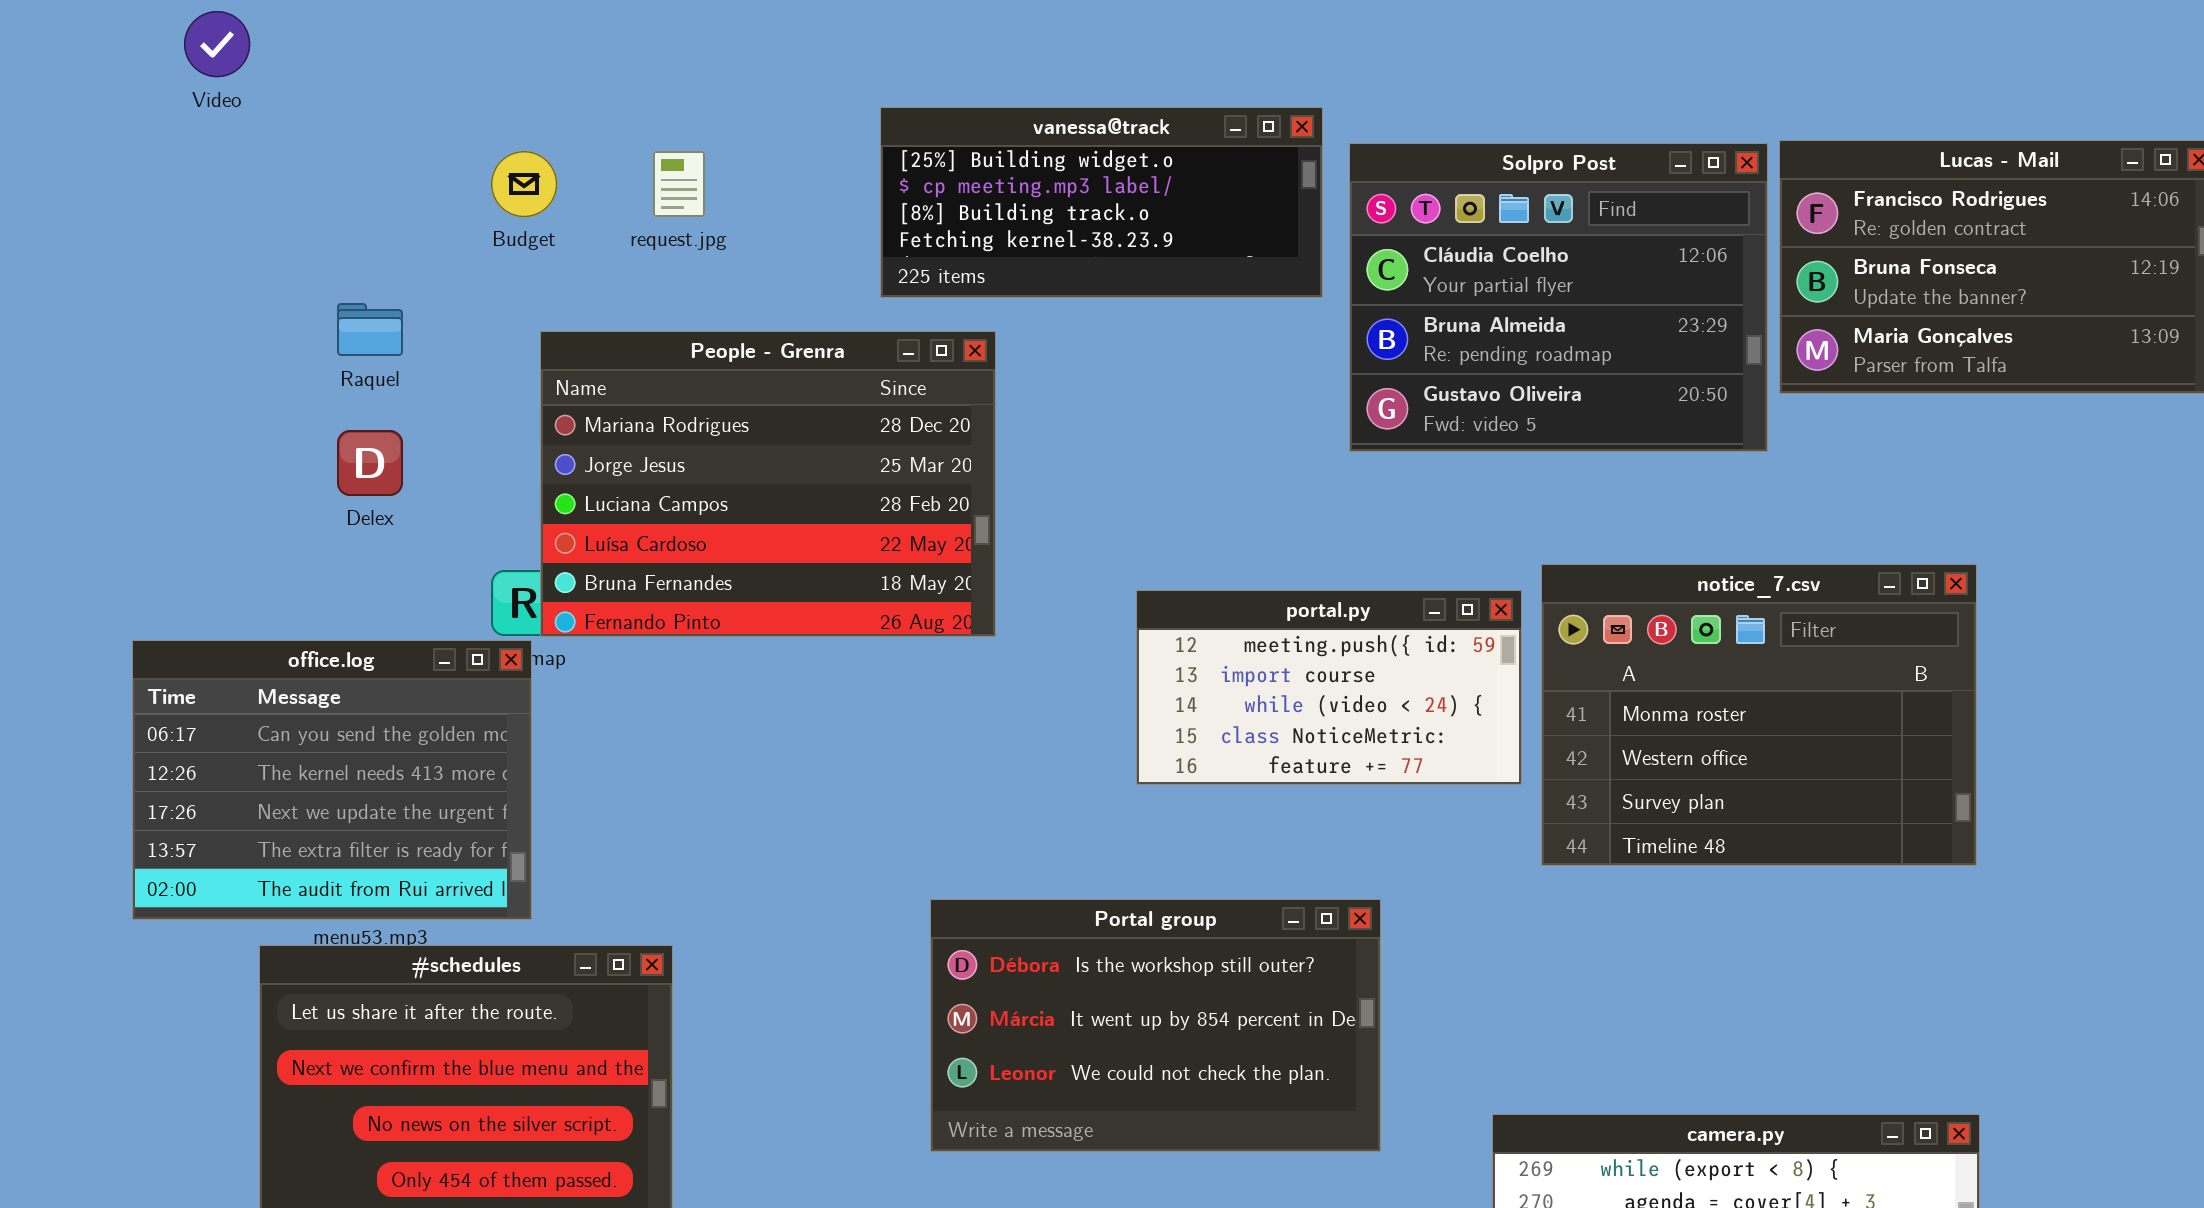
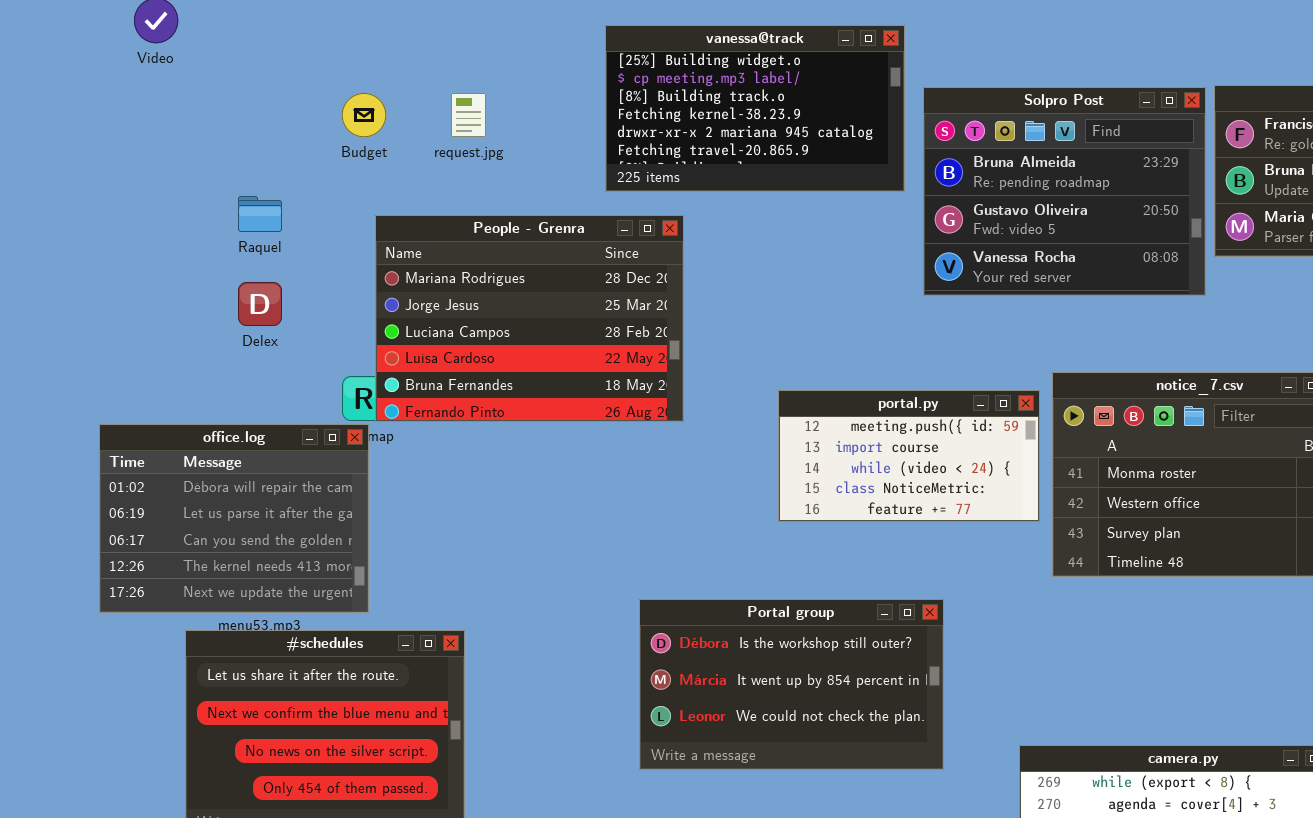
vanessa@track: [880,107,1323,298] -> [605,25,905,192], resized
Solpro Post: [1349,143,1768,452] -> [923,87,1206,296], scrolled down 1 row
office.log: [132,640,532,920] -> [99,424,369,613], scrolled up 2 rows

